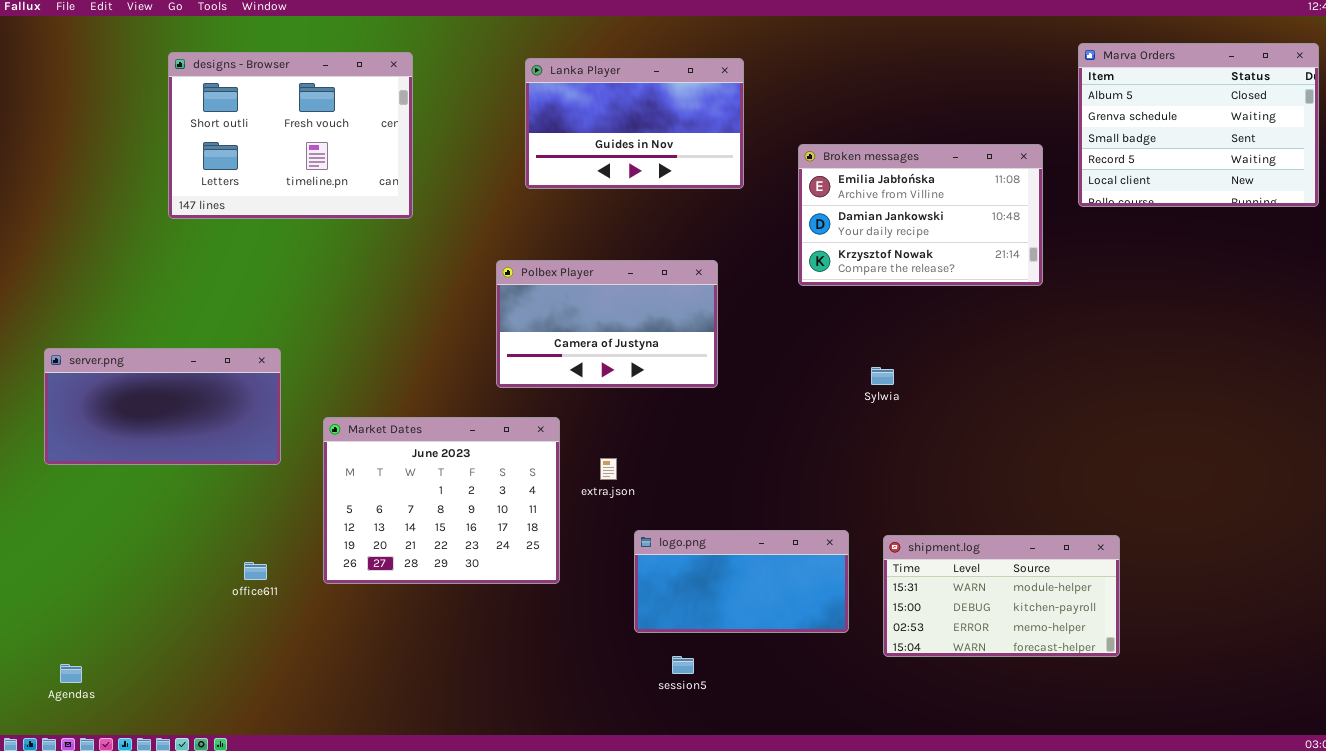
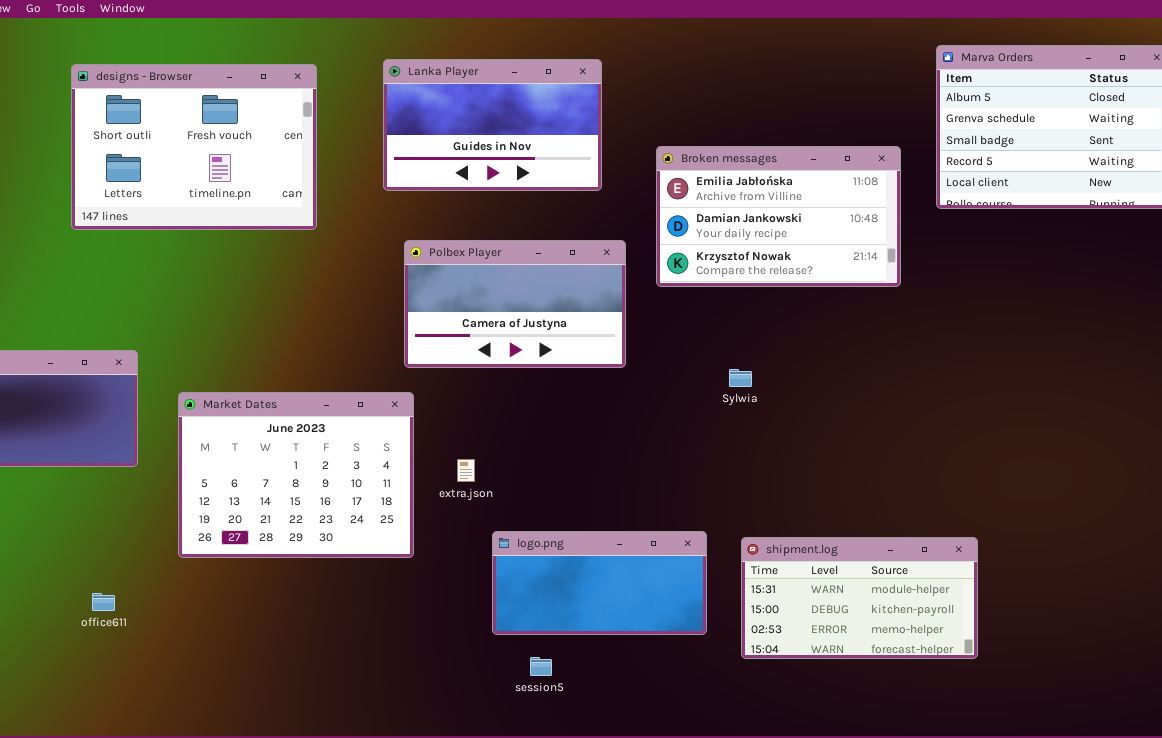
designs - Browser: [168,52,413,219] -> [71,64,317,230], moved
Polbex Player: [496,260,718,388] -> [404,240,626,368], moved
Market Dates: [323,417,560,584] -> [178,392,414,558], moved
office611: [244,562,267,580] -> [92,593,115,611], moved

